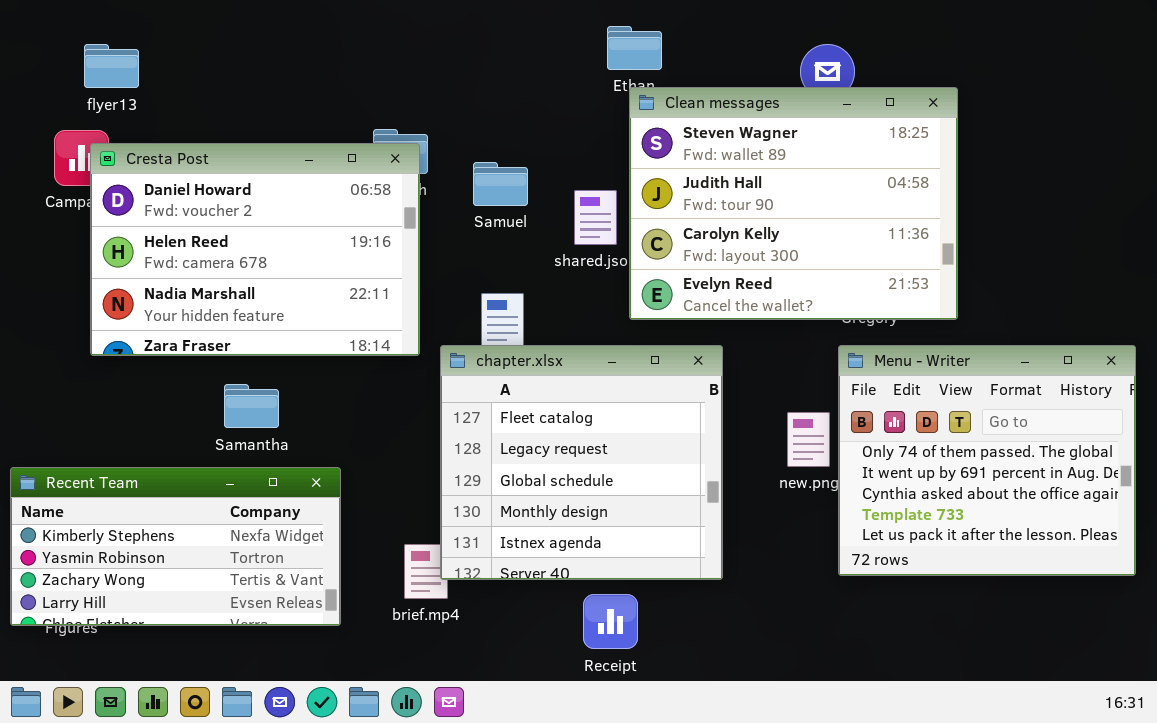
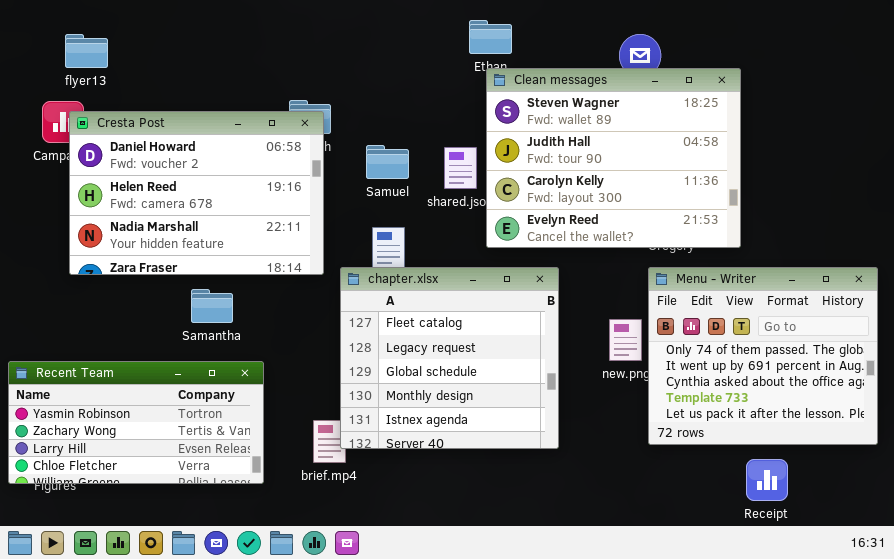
Samuel: [473,162,528,206] -> [366,145,409,179], moved
Samantha: [224,384,279,428] -> [191,289,233,323], moved
Recent Team: [10,467,341,626] -> [8,361,264,484], scrolled down 1 row
Receipt: [583,594,638,649] -> [746,459,788,501], moved

